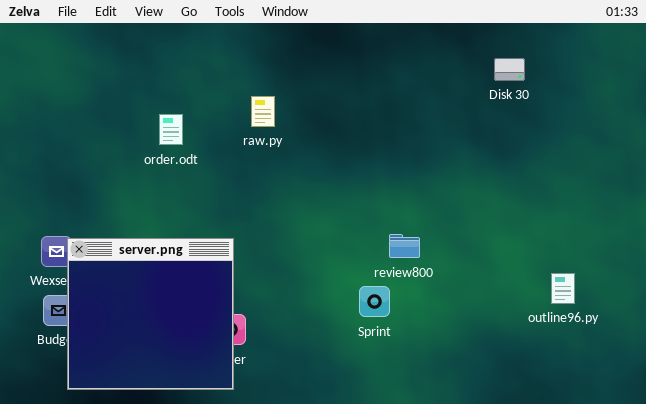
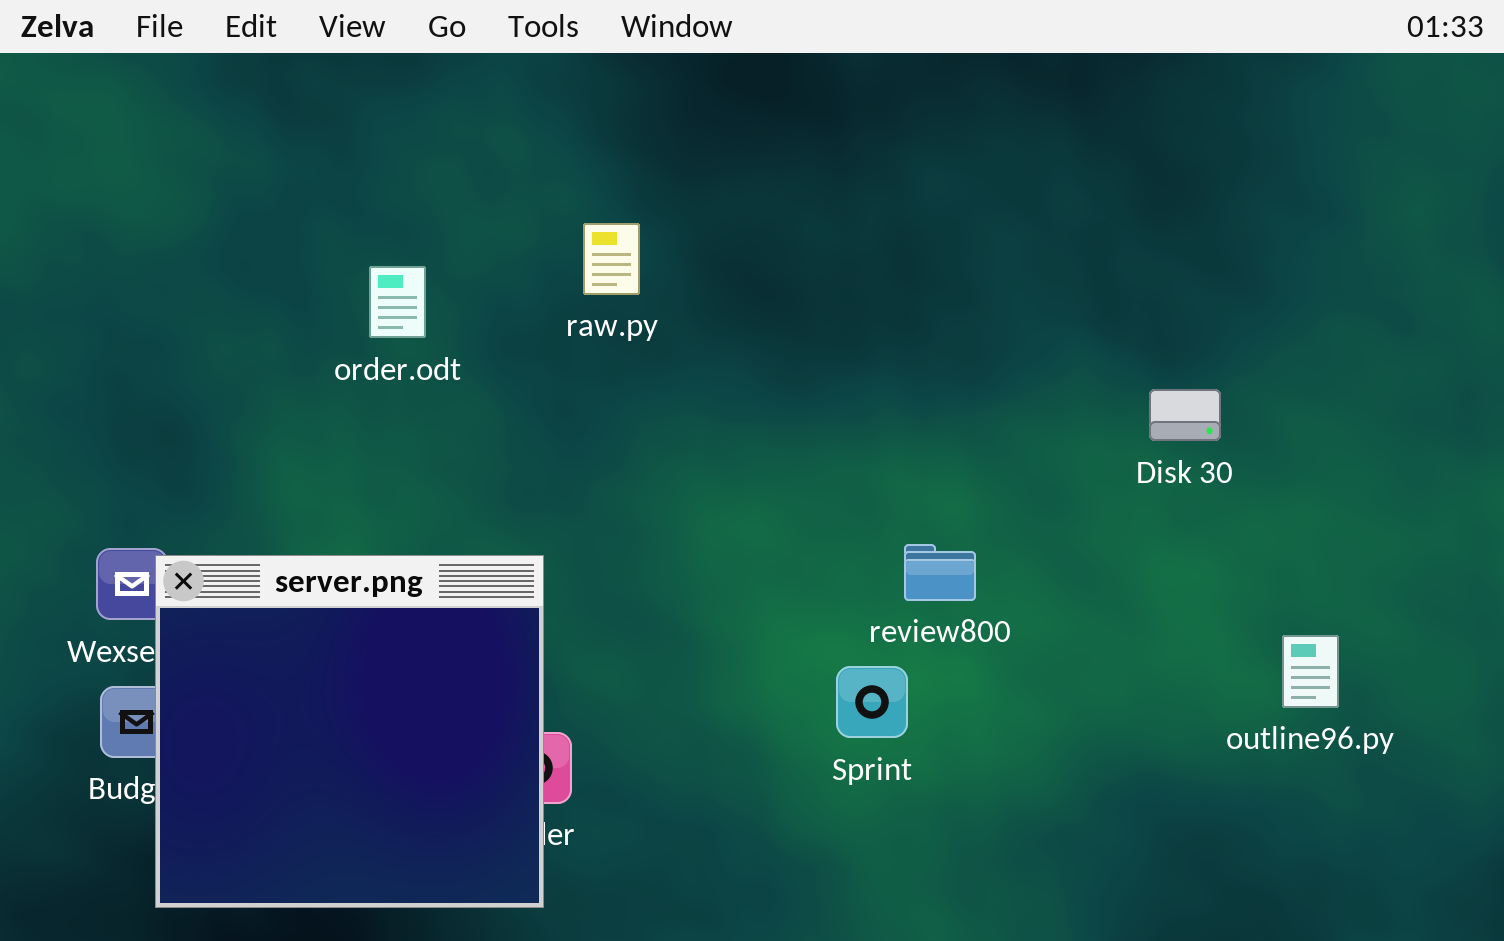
Disk 30: [494,58,525,81] -> [1149,389,1221,441], moved

